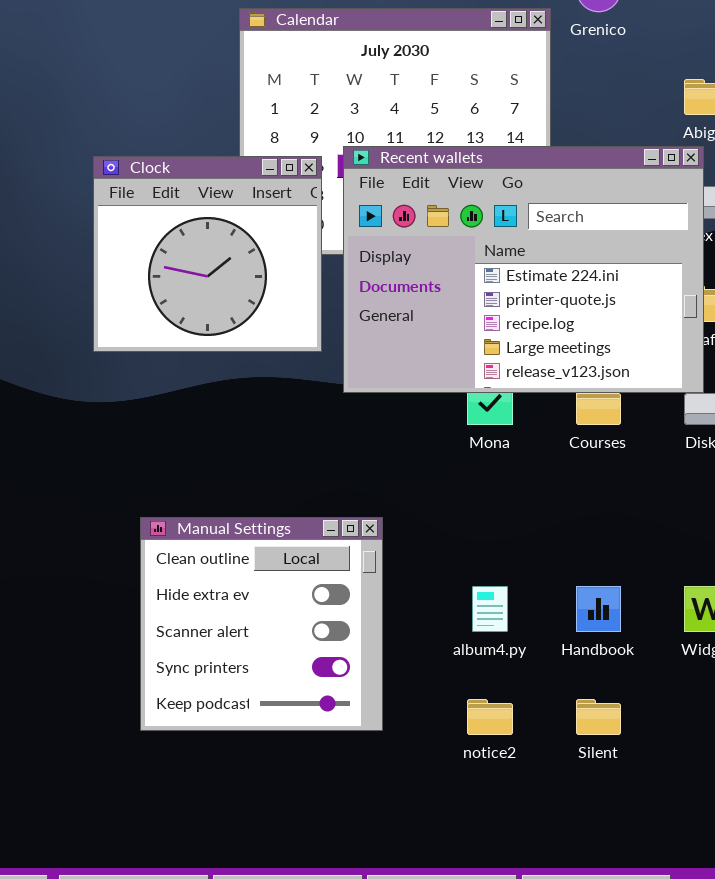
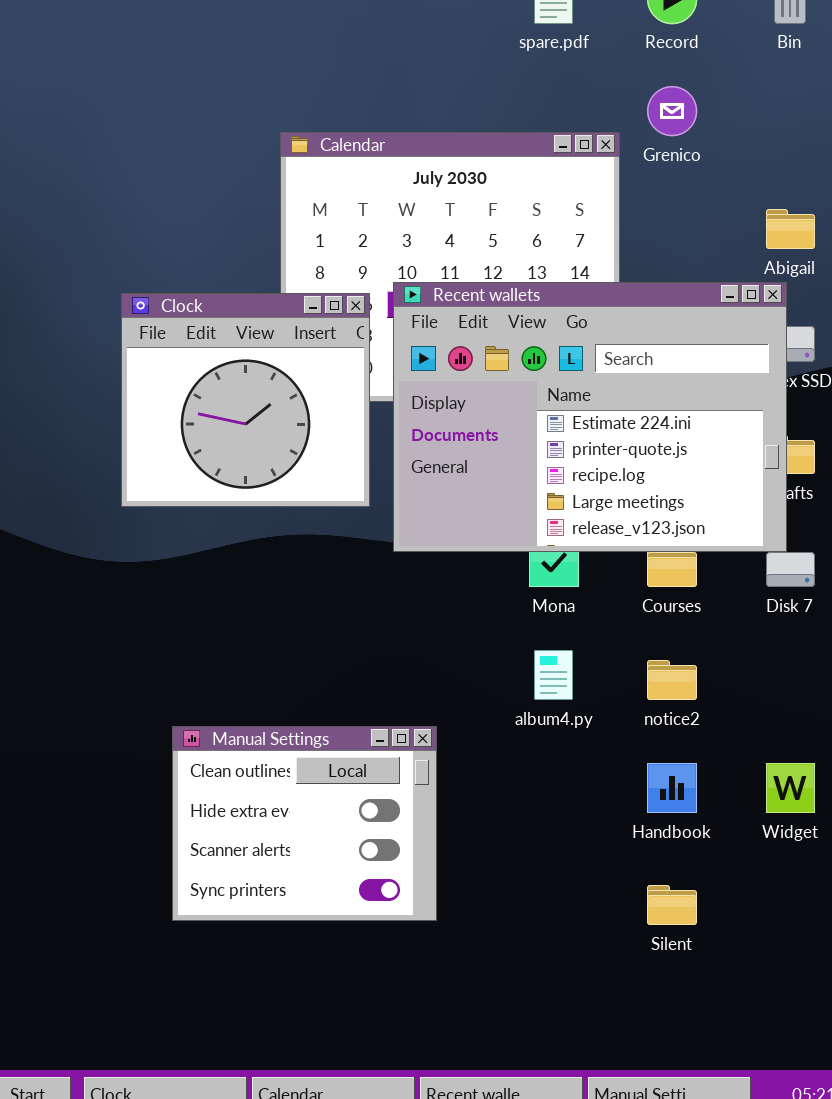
Manual Settings: [140,517,383,731] -> [172,726,437,921], resized
album4.py: [472,586,508,632] -> [534,650,573,700], moved
notice2: [467,699,513,735] -> [647,660,697,700], moved

